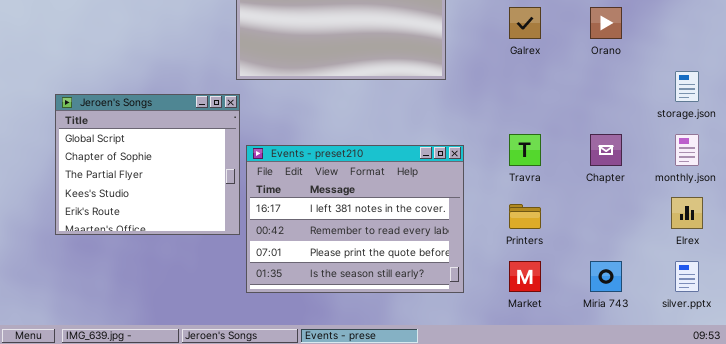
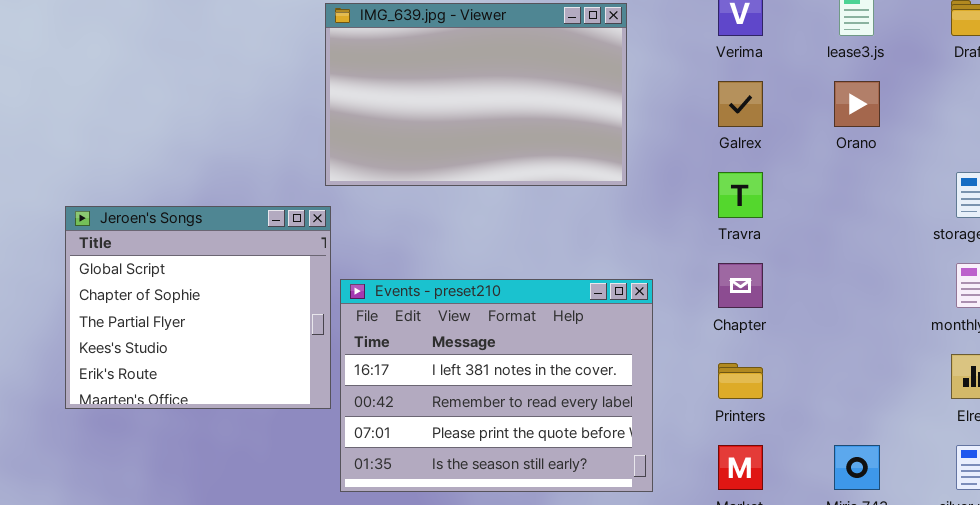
Travra: [509,134,541,166] -> [718,172,763,218], moved
Chapter: [590,134,622,166] -> [718,263,763,308], moved

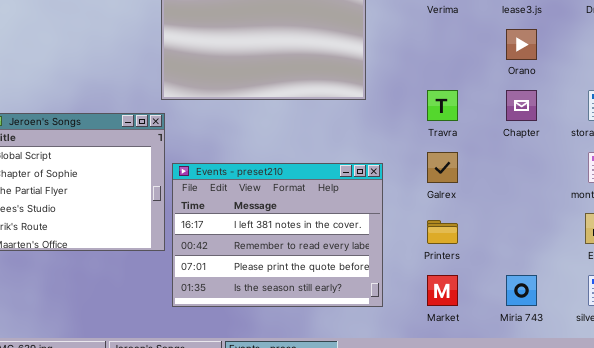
Galrex: [718,81,763,127] -> [427,152,458,183], moved
Chapter: [718,263,763,308] -> [506,90,537,121], moved

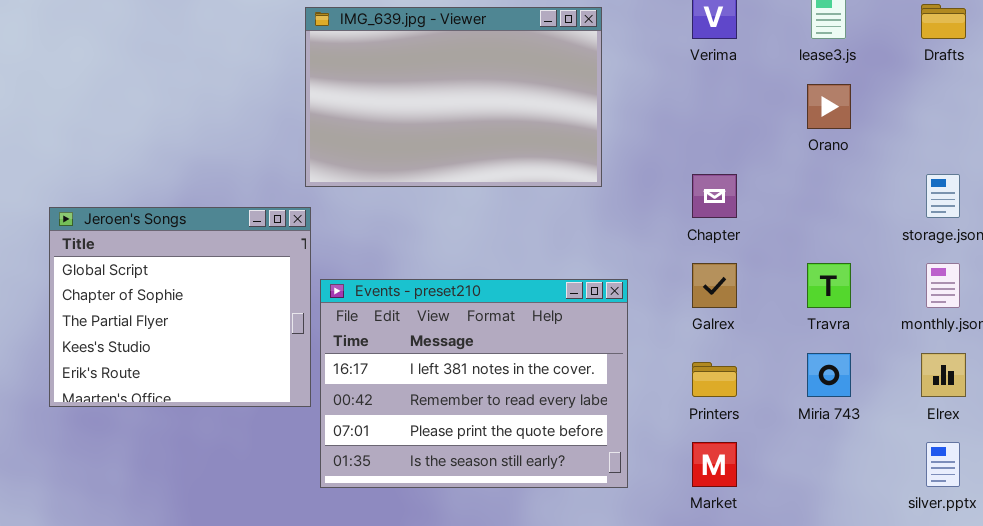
Travra: [427,90,458,121] -> [807,263,851,308], moved
Chapter: [506,90,537,121] -> [692,174,737,218], moved
Miria 743: [506,275,537,306] -> [807,353,851,397], moved

